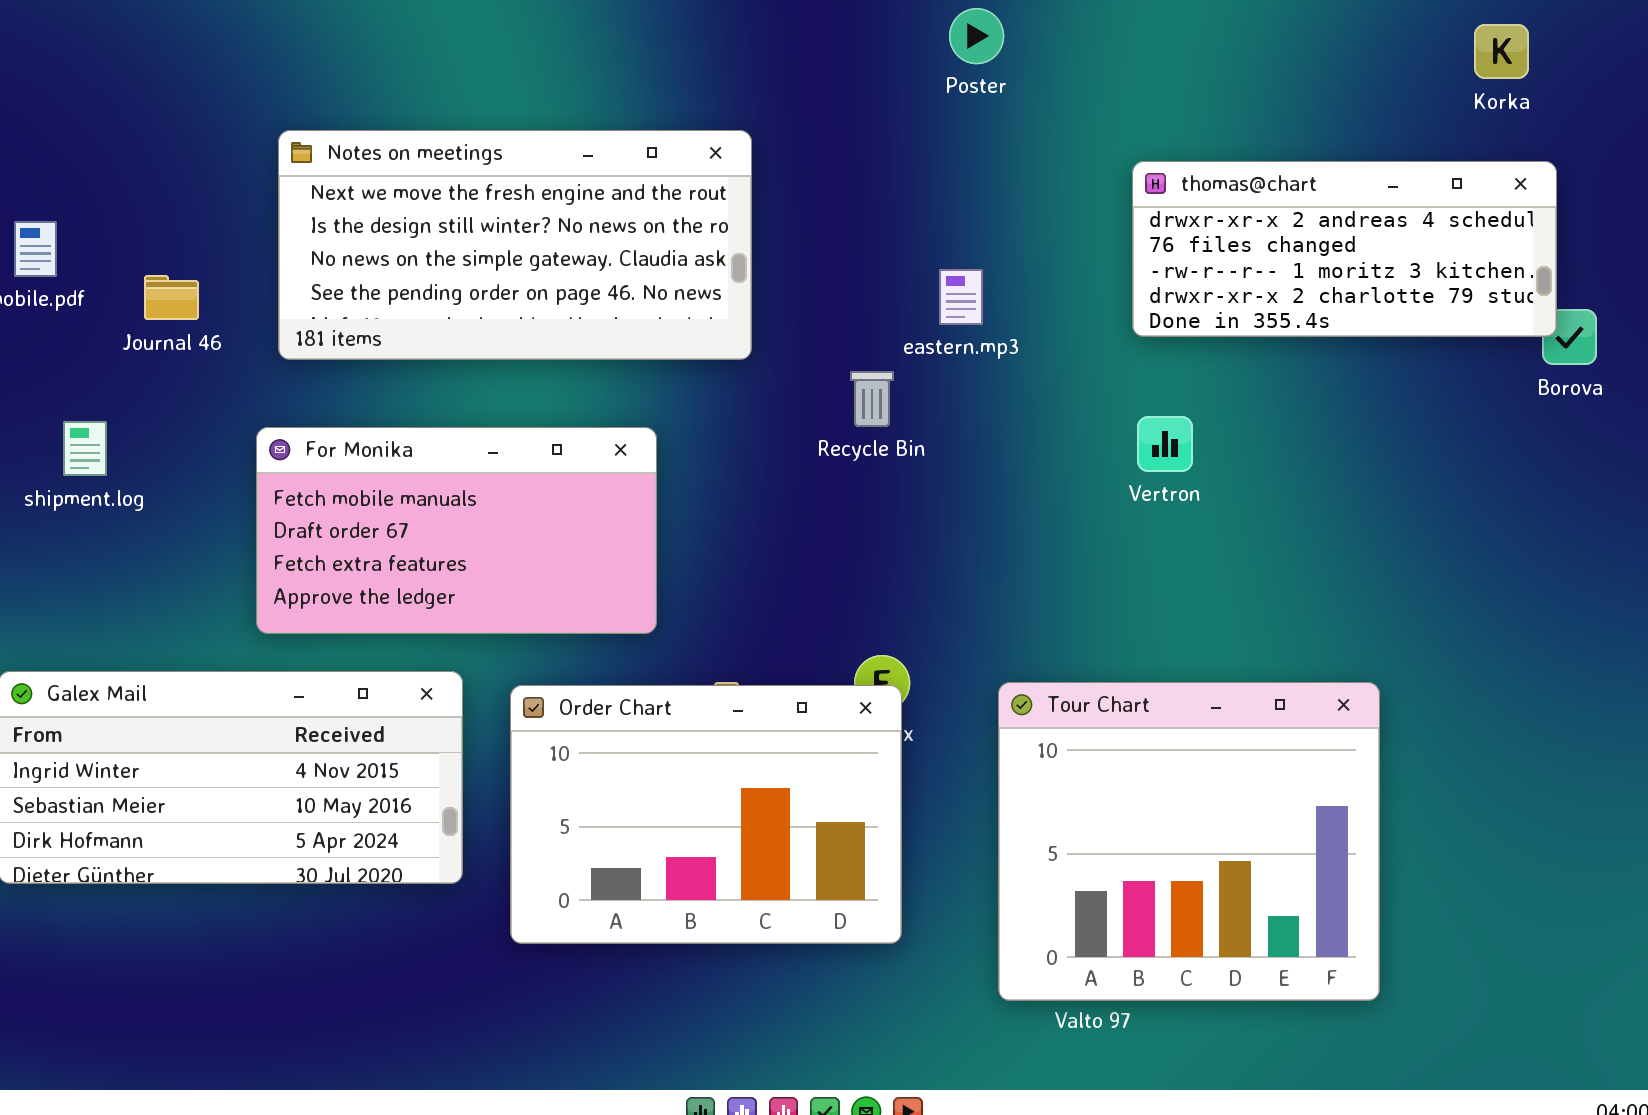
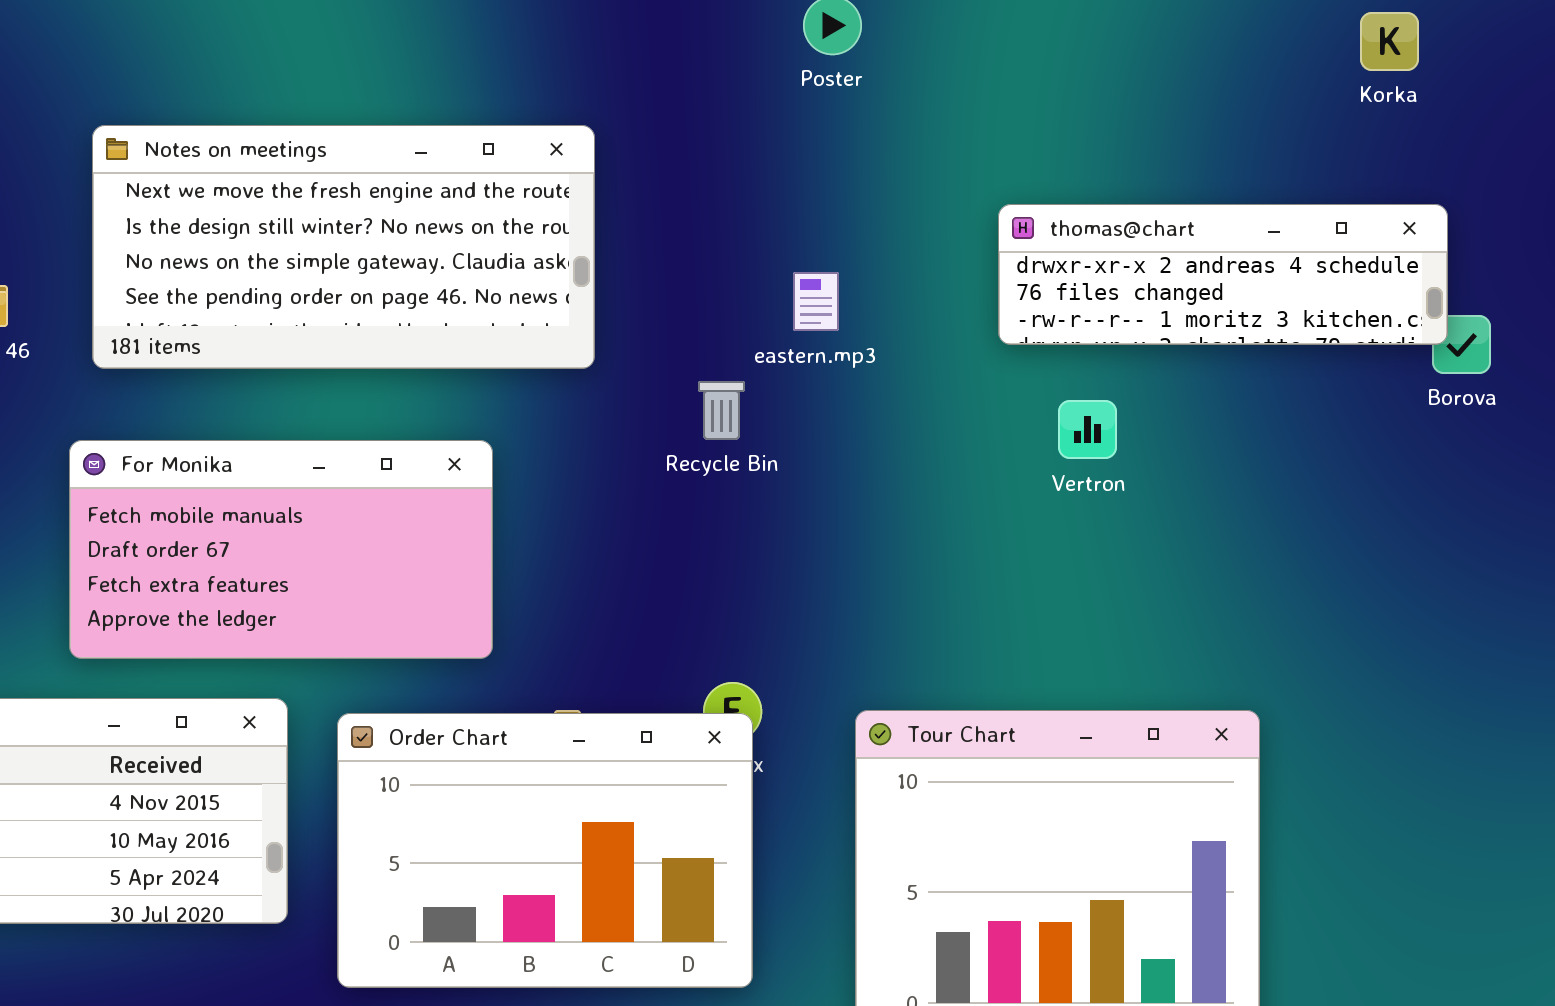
thomas@chart: [1132,161,1557,337] -> [998,204,1448,345], resized
Vertron: [1137,416,1193,472] -> [1058,400,1117,459], moved

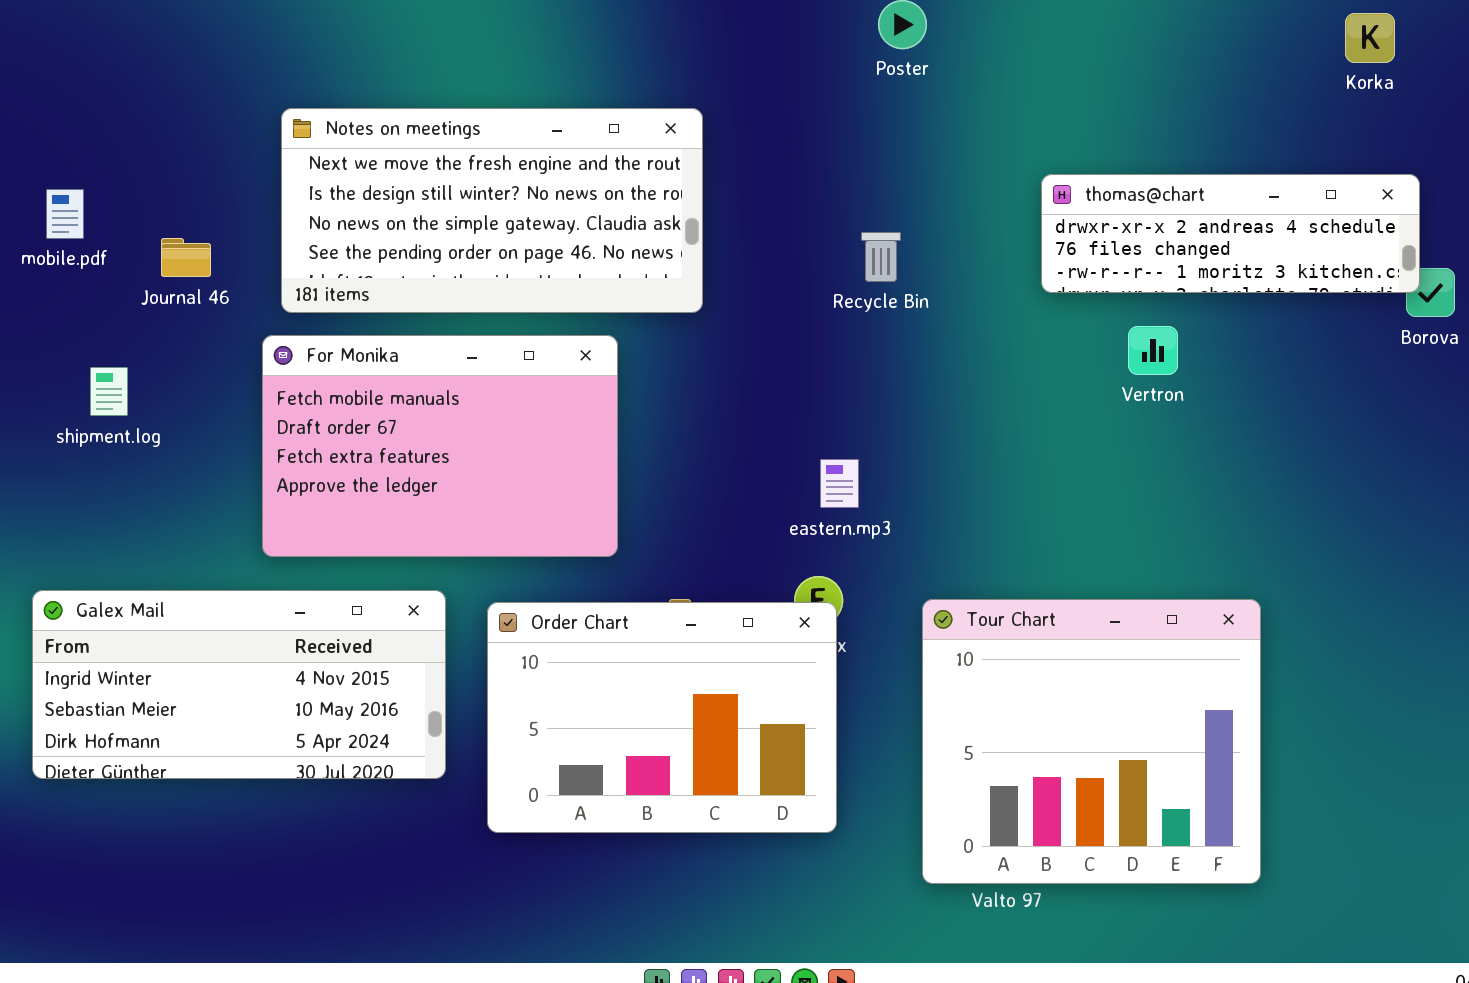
eastern.mp3: [793,272,839,331] -> [820,459,859,508], moved
Recycle Bin: [698,381,745,440] -> [861,232,901,282], moved
Vertron: [1058,400,1117,459] -> [1128,326,1178,375], moved
For Monika: [69,440,493,659] -> [262,335,618,557], resized

